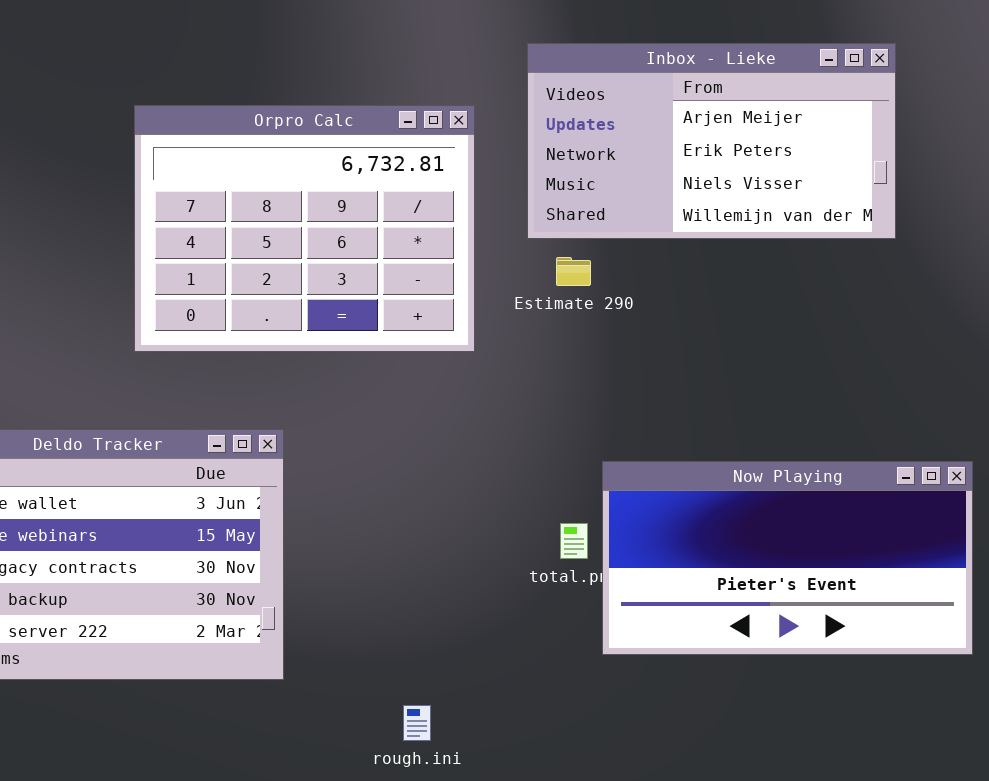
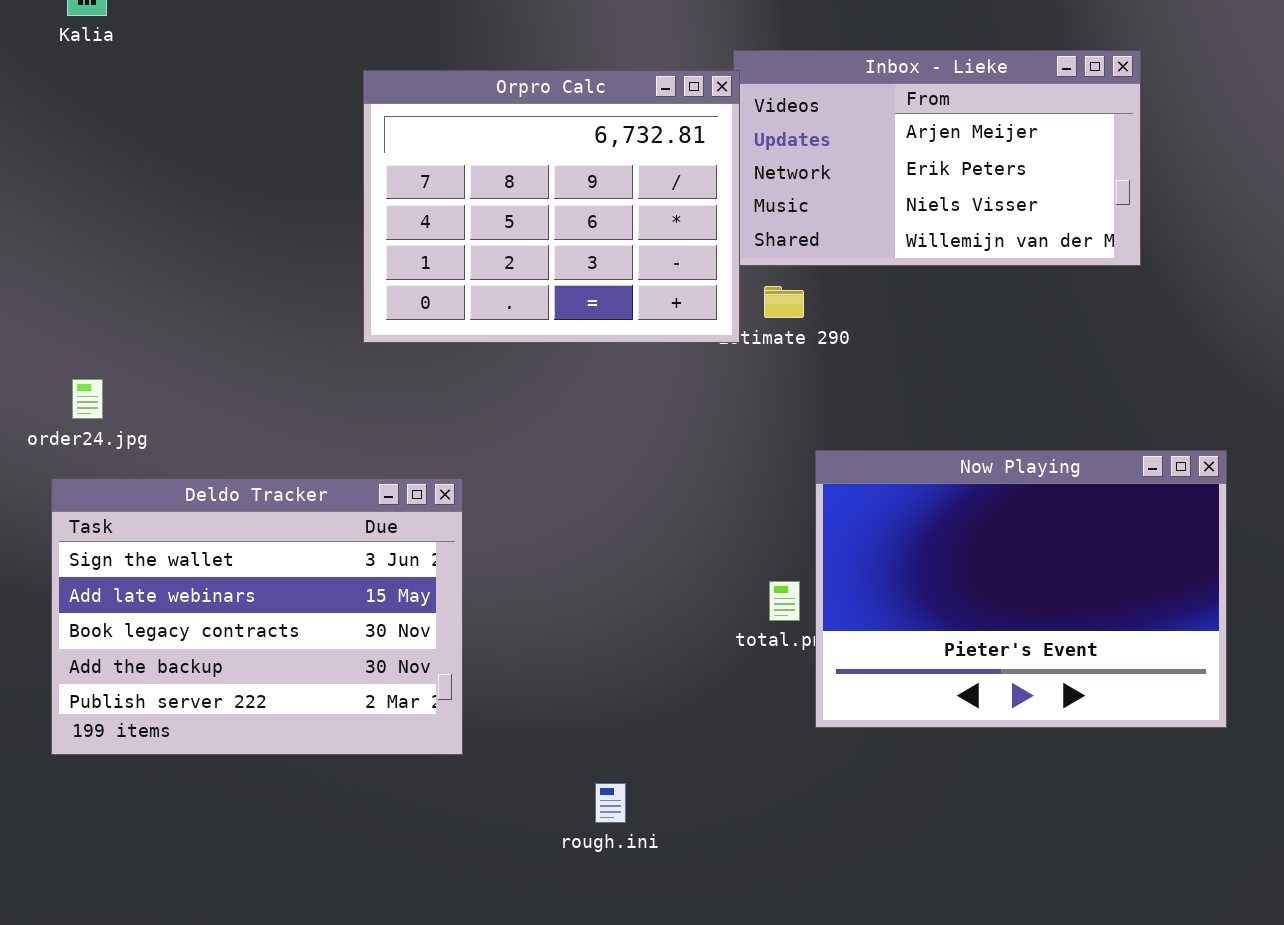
Orpro Calc: [134,105,475,352] -> [363,70,740,343], moved
Now Playing: [602,461,973,655] -> [815,450,1227,728], resized

